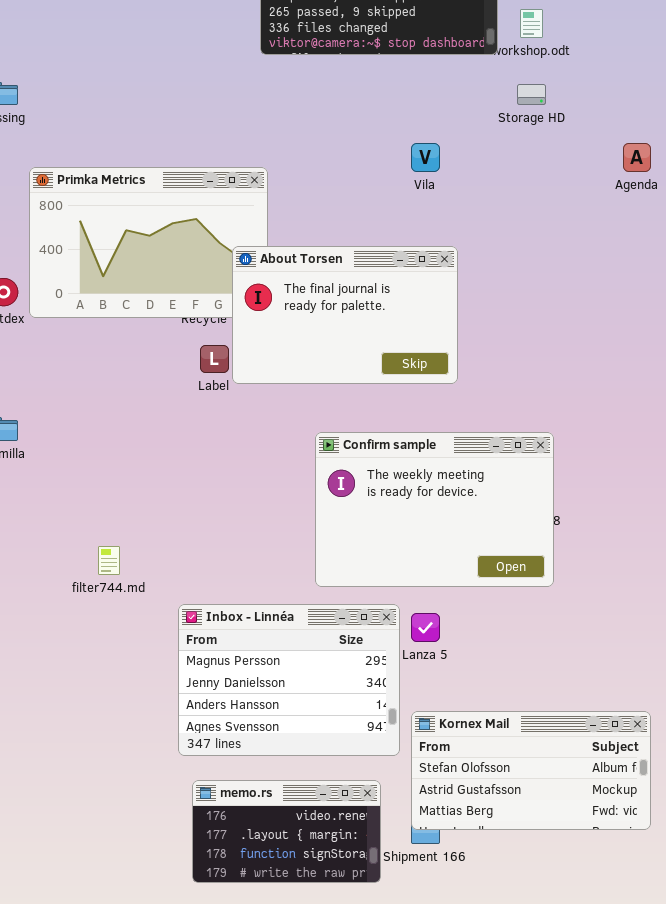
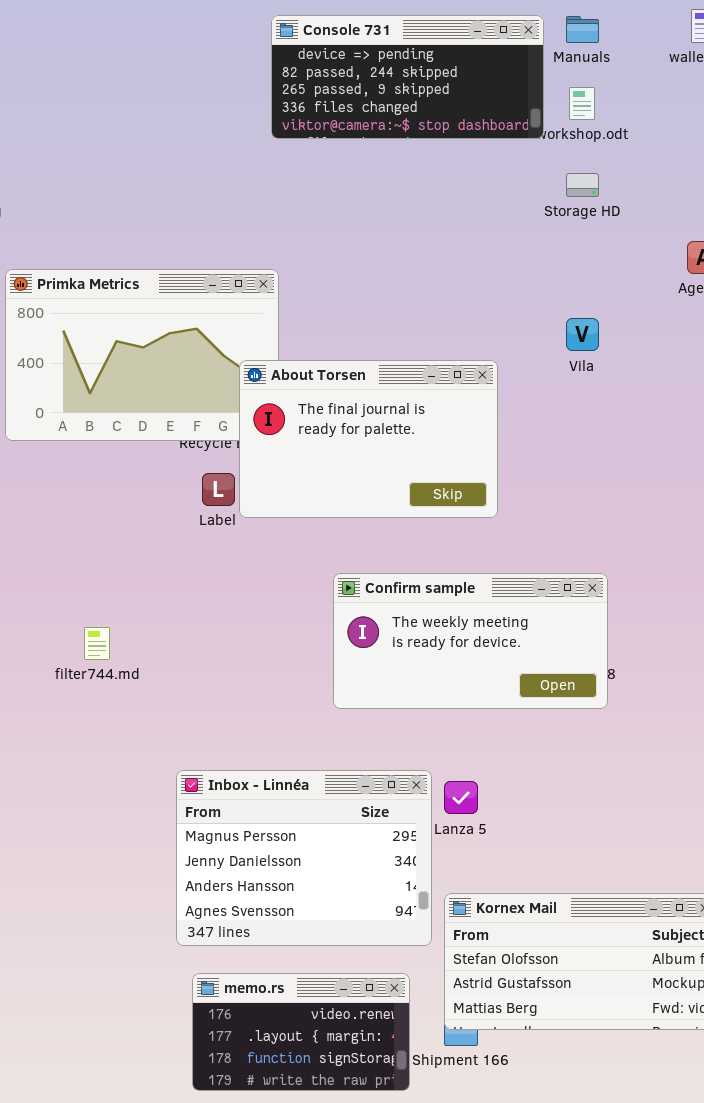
Vila: [411,143,440,172] -> [566,318,599,351], moved
Confirm sample: [315,432,554,587] -> [333,573,608,709], resized
filter744.md: [98,546,120,575] -> [84,627,110,660], moved

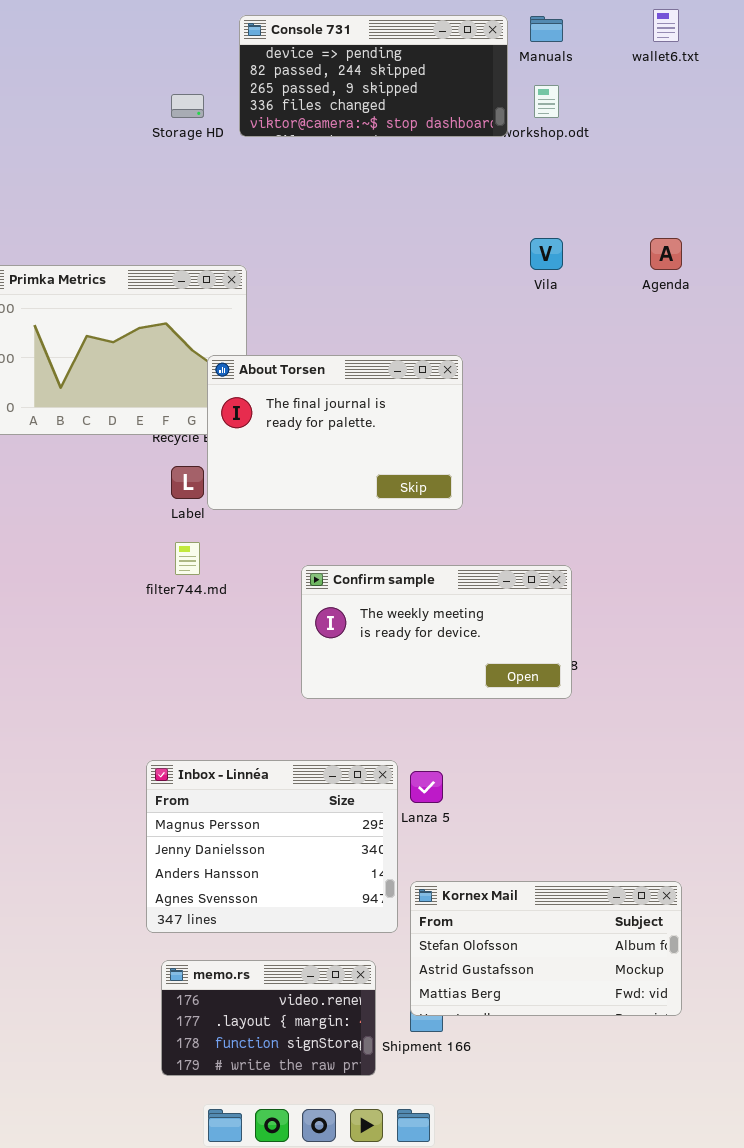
Storage HD: [566,173,599,197] -> [171,94,204,118], moved
Vila: [566,318,599,351] -> [530,238,563,270], moved
filter744.md: [84,627,110,660] -> [175,542,200,575], moved

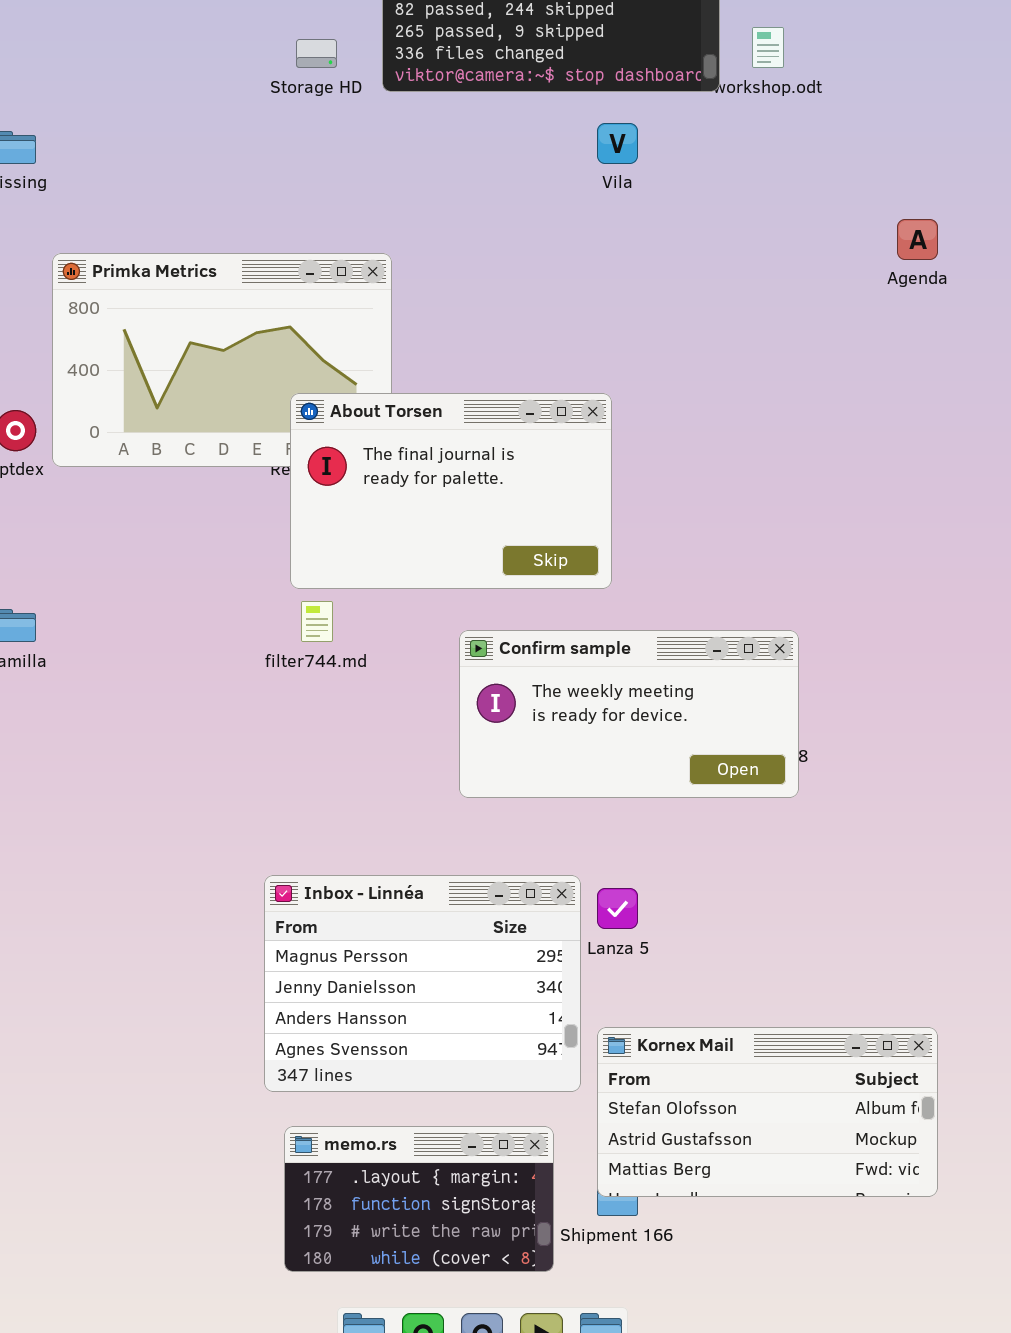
Vila: [530,238,563,270] -> [597,123,638,164], moved
About Torsen: [207,355,463,510] -> [290,393,612,589], moved
memo.rs: [161,960,376,1076] -> [284,1126,554,1272], scrolled down 1 row

